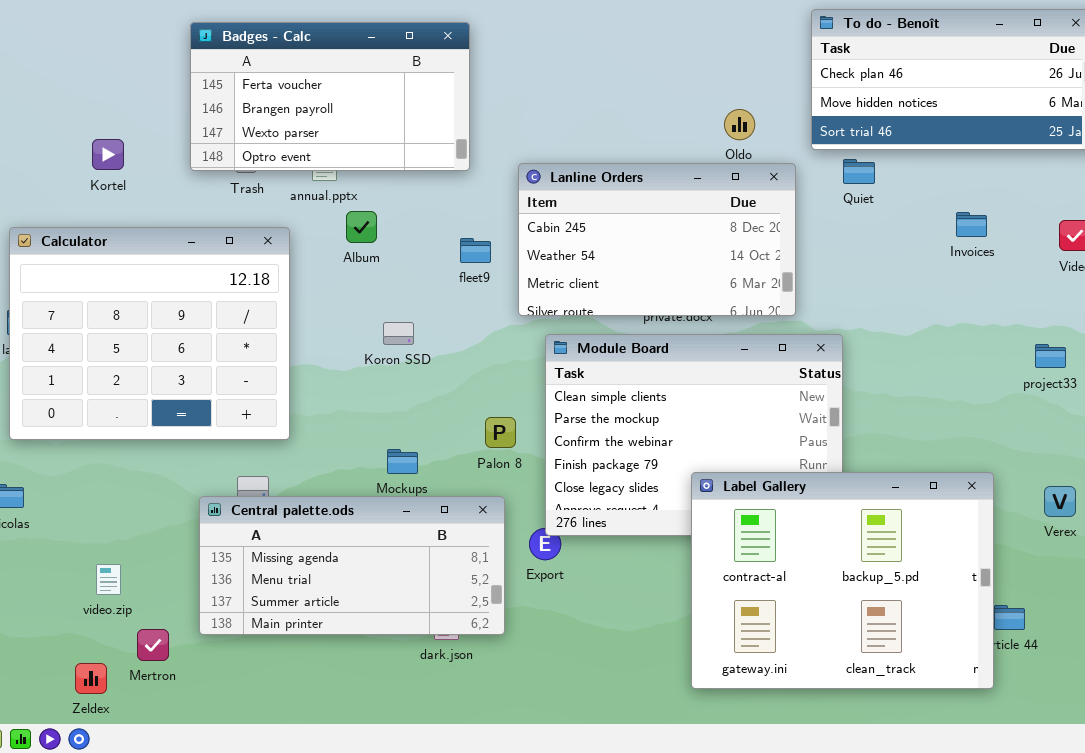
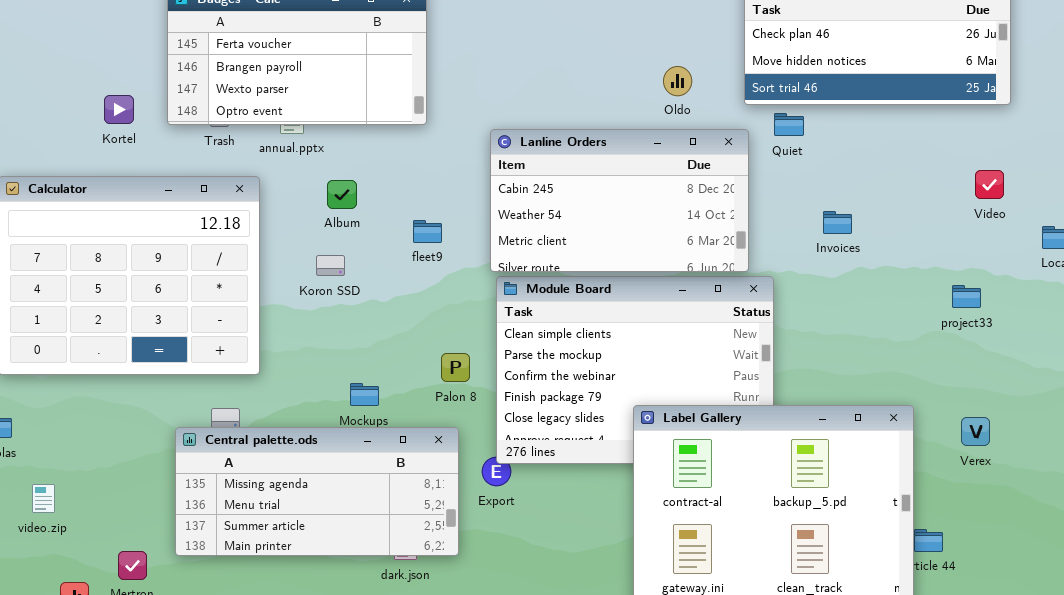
Kortel: [92,139,124,170] -> [104,95,134,124], moved
Lanline Orders: [518,163,796,316] -> [490,129,749,272], moved
Album: [346,211,377,243] -> [327,180,357,209], moved
Invoices: [956,212,987,237] -> [823,211,852,234], moved
fleet9: [460,238,491,263] -> [413,220,442,243], moved
Koron SSD: [383,322,414,345] -> [316,255,345,276], moved
video.zip: [96,564,121,595] -> [32,484,55,513], moved

